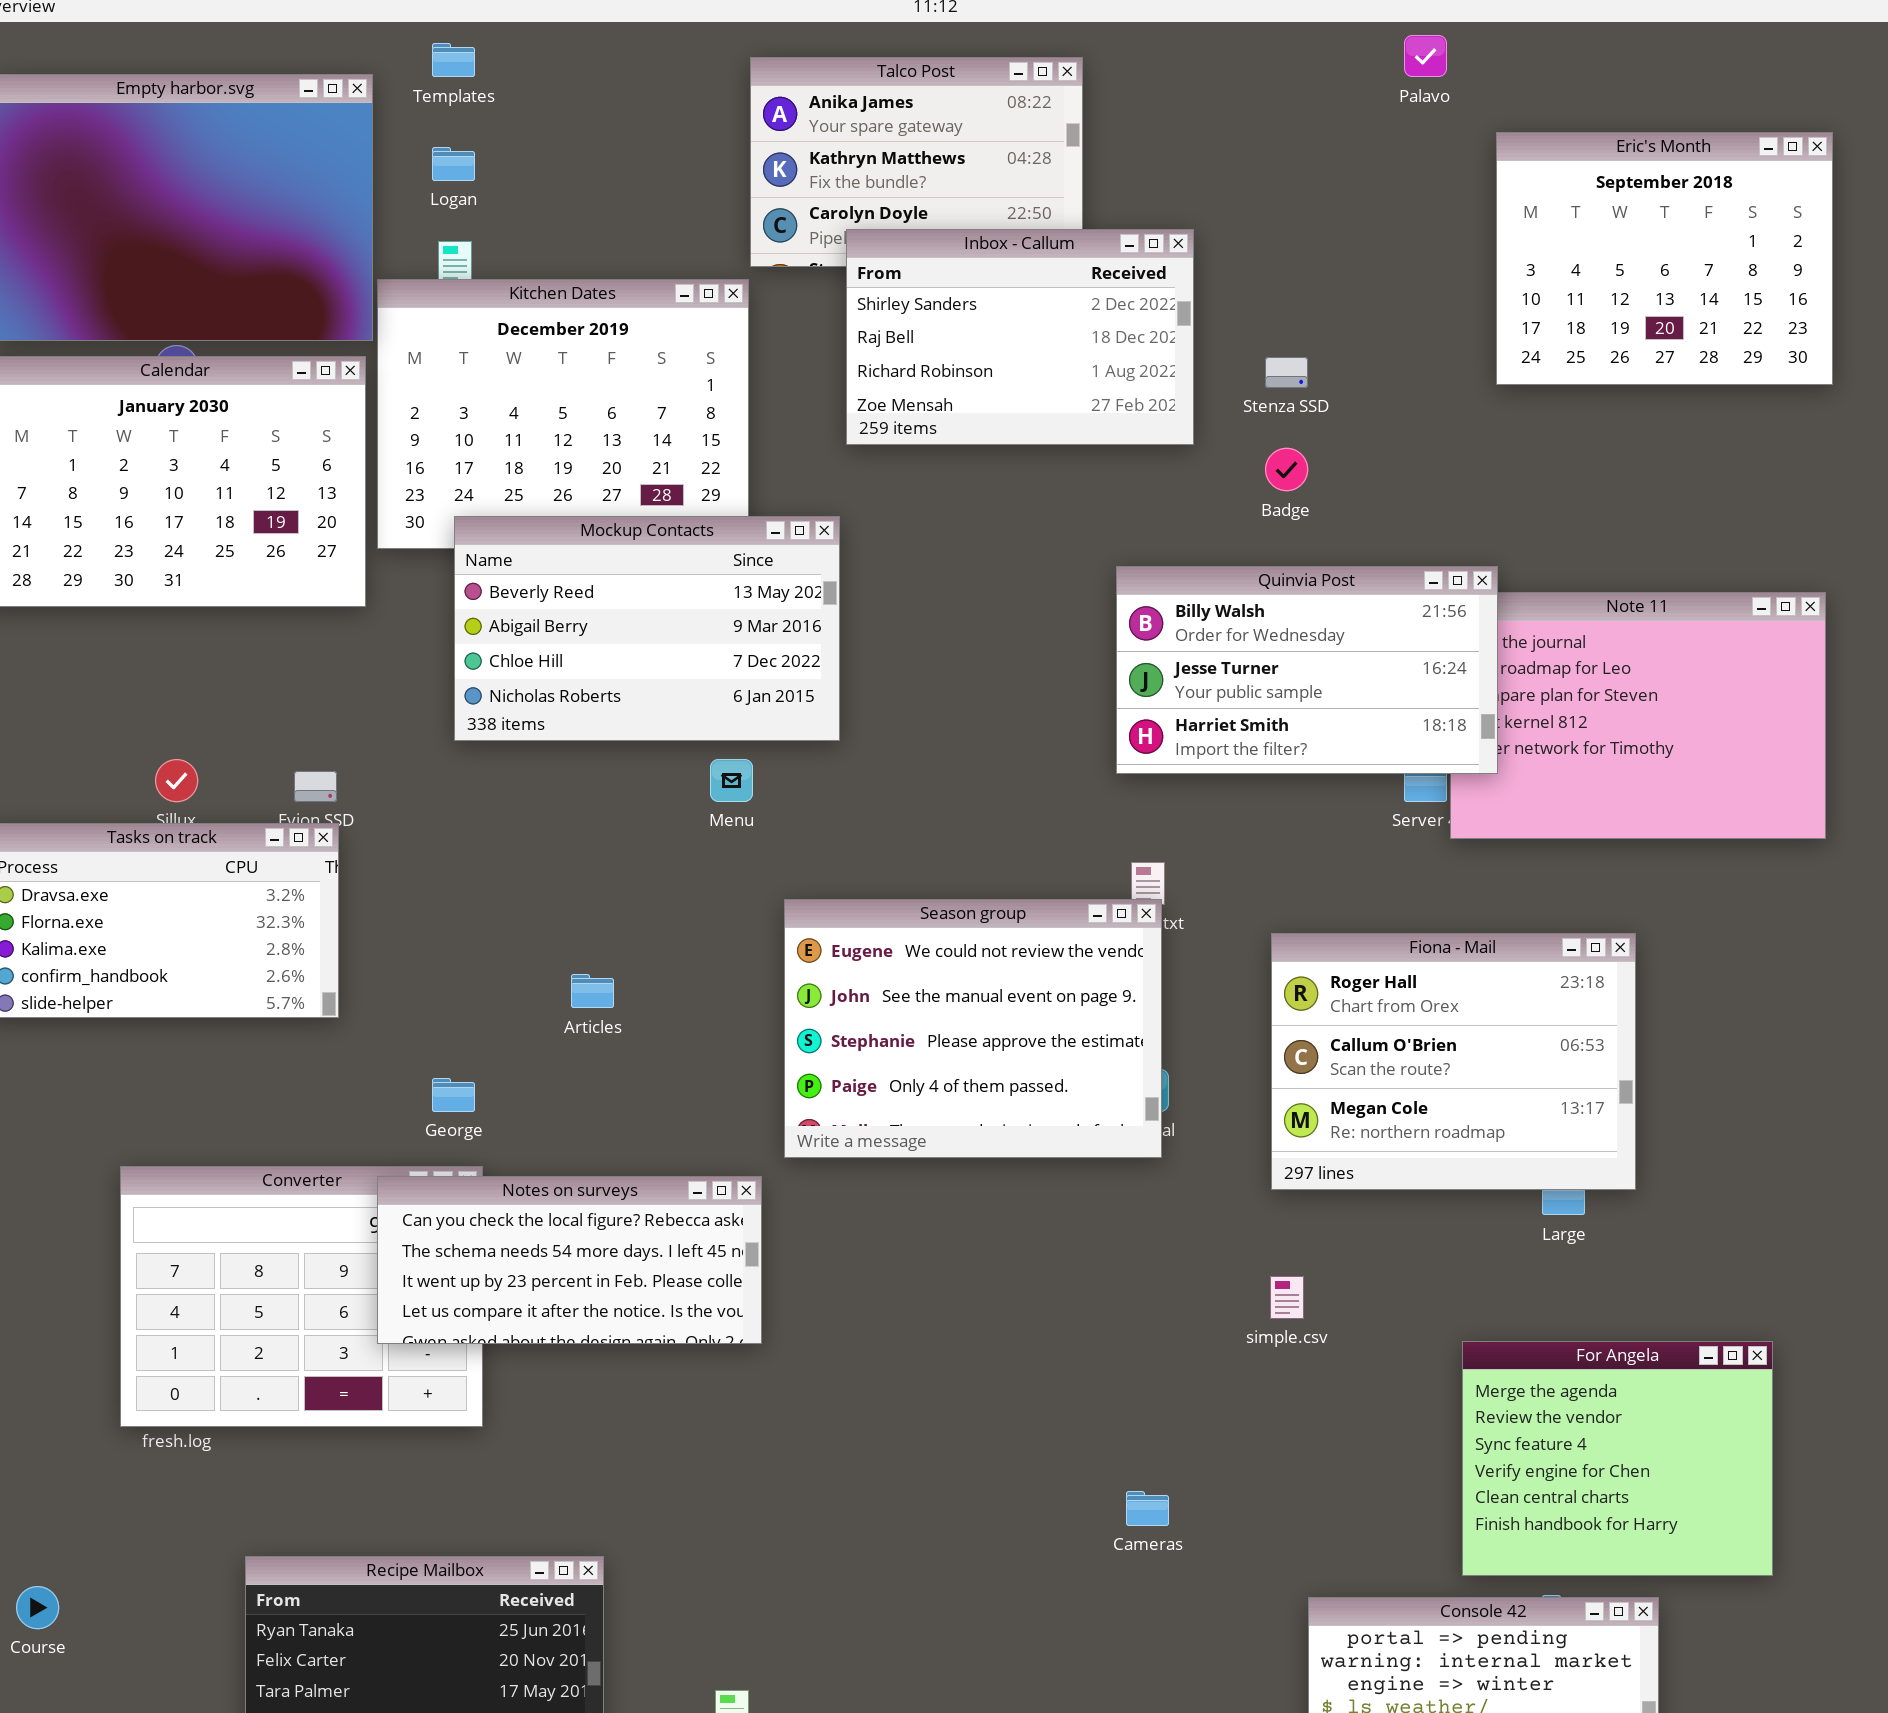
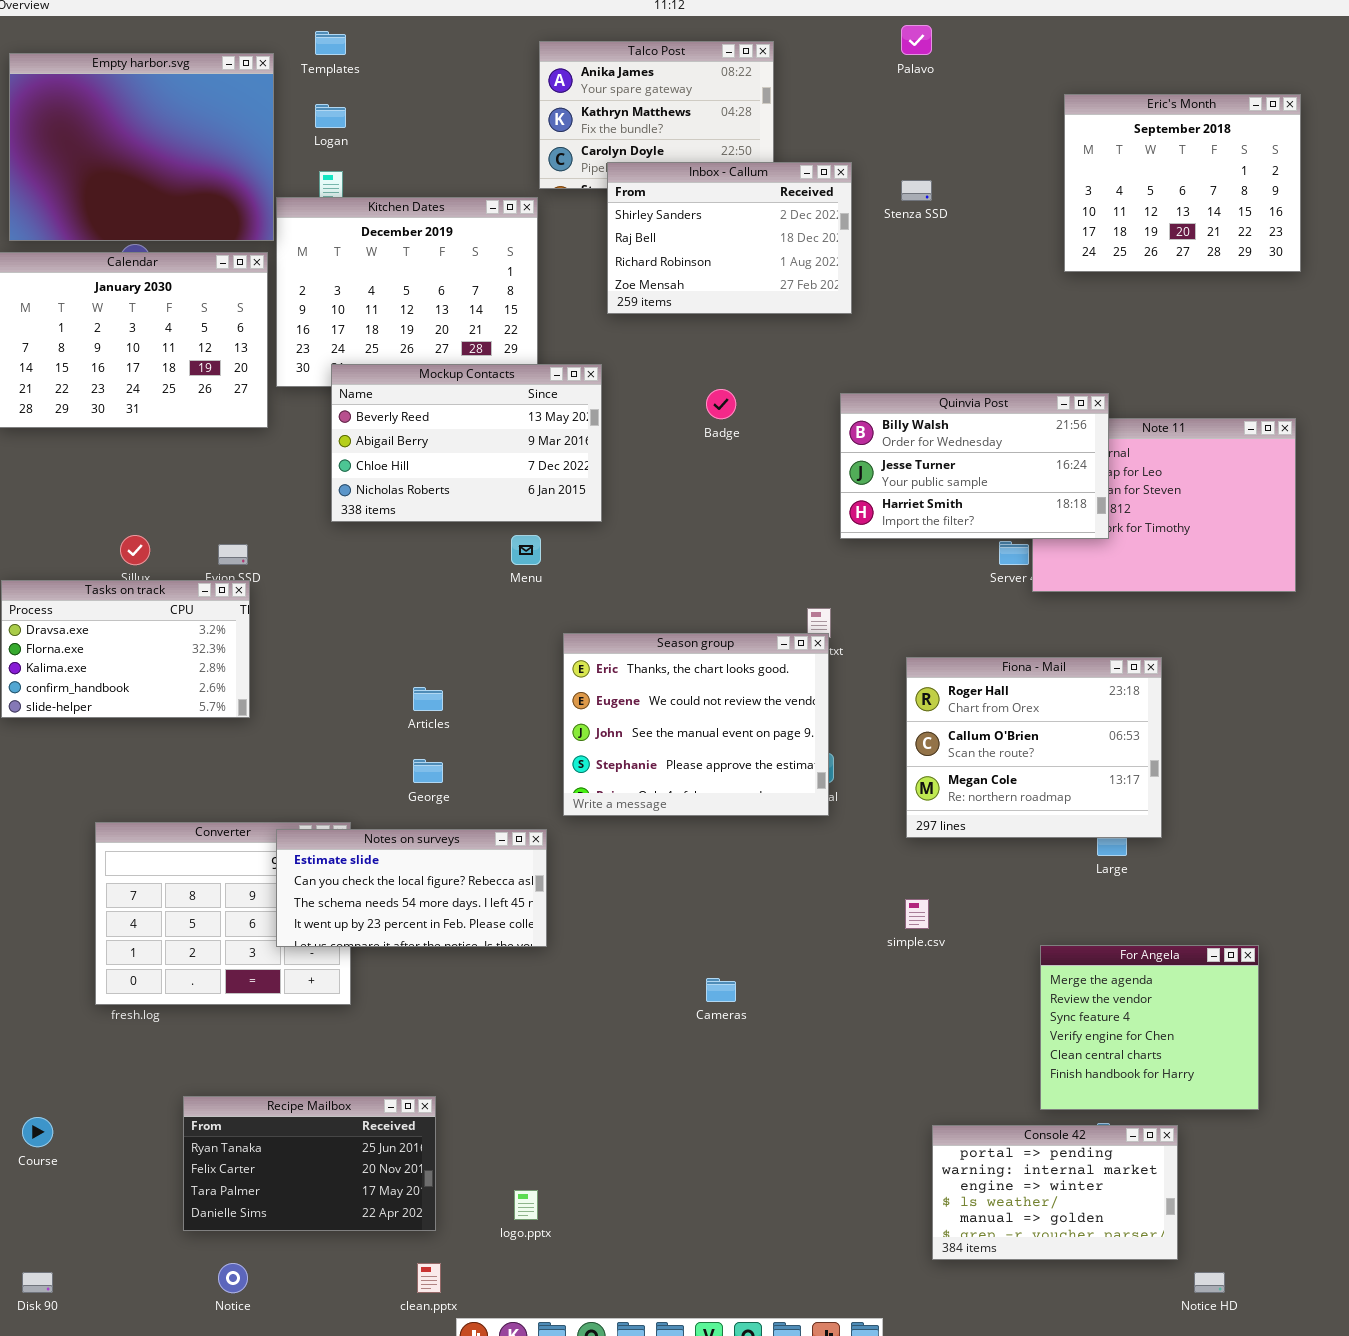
Palavo: [1404,35,1447,77] -> [901,25,932,55], moved
Stenza SSD: [1265,357,1308,388] -> [901,180,932,201], moved
Badge: [1265,448,1308,491] -> [706,389,736,419], moved
Quinvia Post: [1116,566,1498,774] -> [840,393,1109,539], moved
Season group: [784,899,1162,1158] -> [563,633,829,816], scrolled up 1 row
George: [432,1078,475,1112] -> [413,759,443,783], moved
Notes on surveys: [377,1176,762,1344] -> [276,829,547,947], scrolled up 1 row
Cameras: [1126,1491,1169,1526] -> [706,978,736,1002], moved

